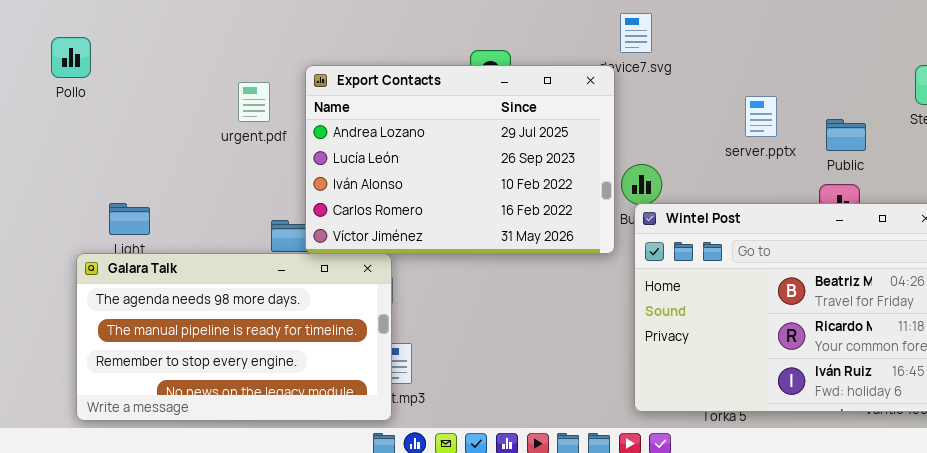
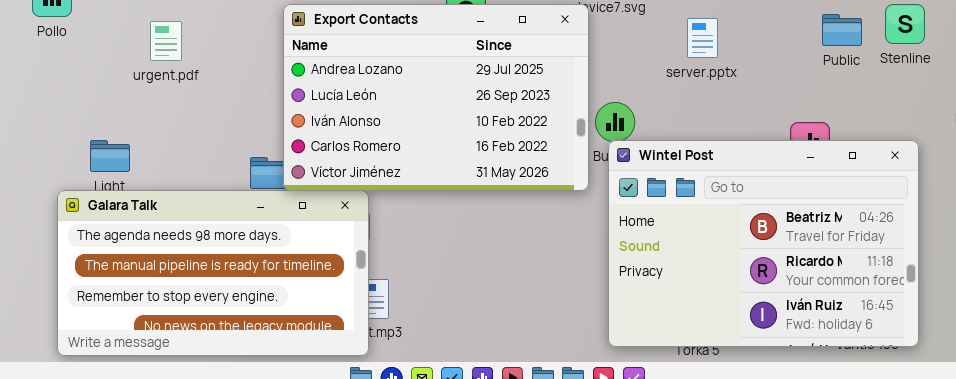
urgent.pdf: [238,82,270,122] -> [150,21,182,61], moved
server.pptx: [745,96,777,137] -> [687,18,718,58], moved
Public: [826,119,866,151] -> [822,14,862,46], moved

